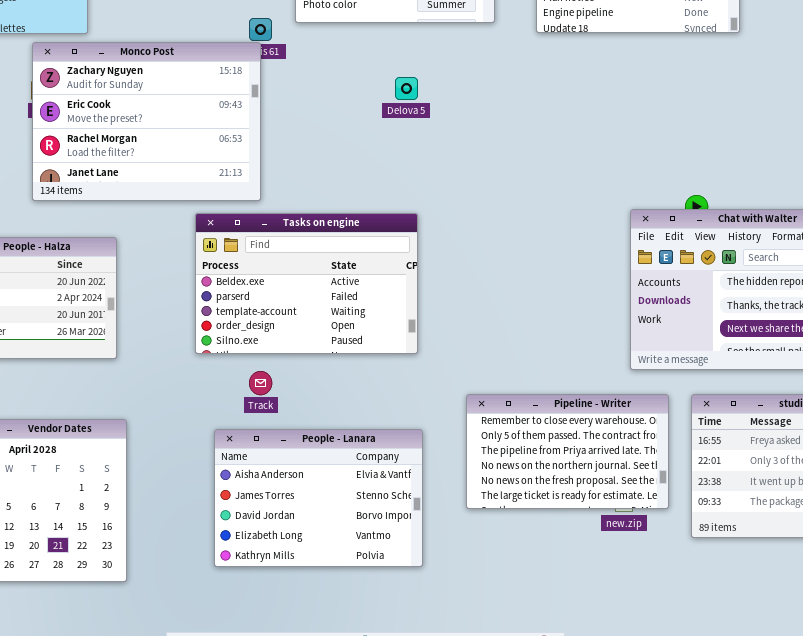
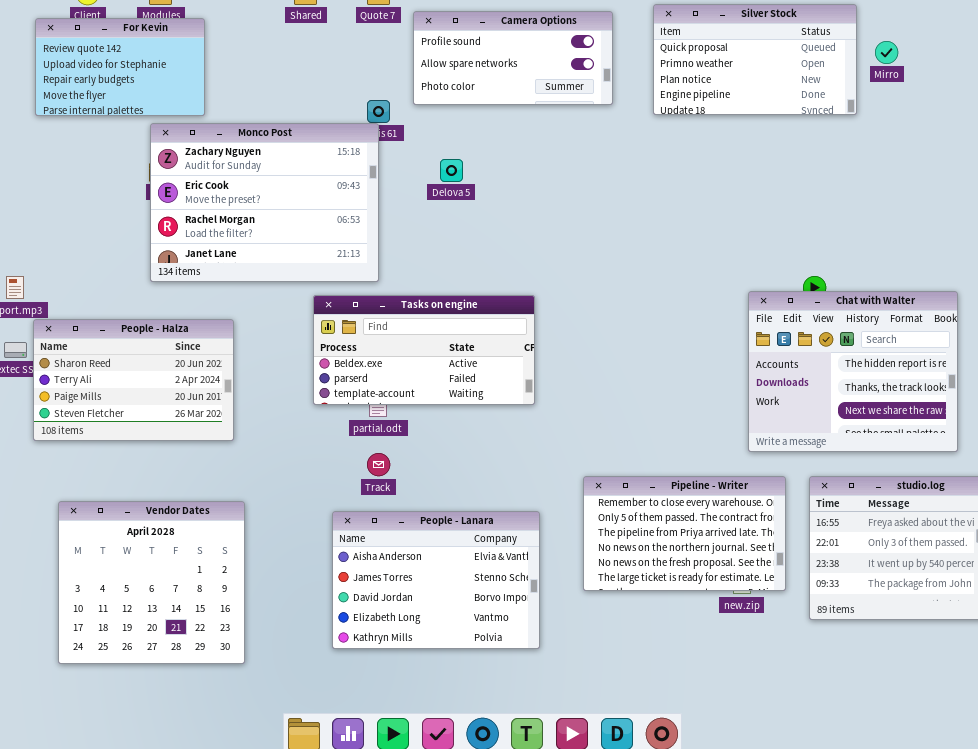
Delova 5: [395,77,418,100] -> [440,159,463,182], moved
Tasks on engine: [195,213,418,354] -> [313,295,535,405], resized

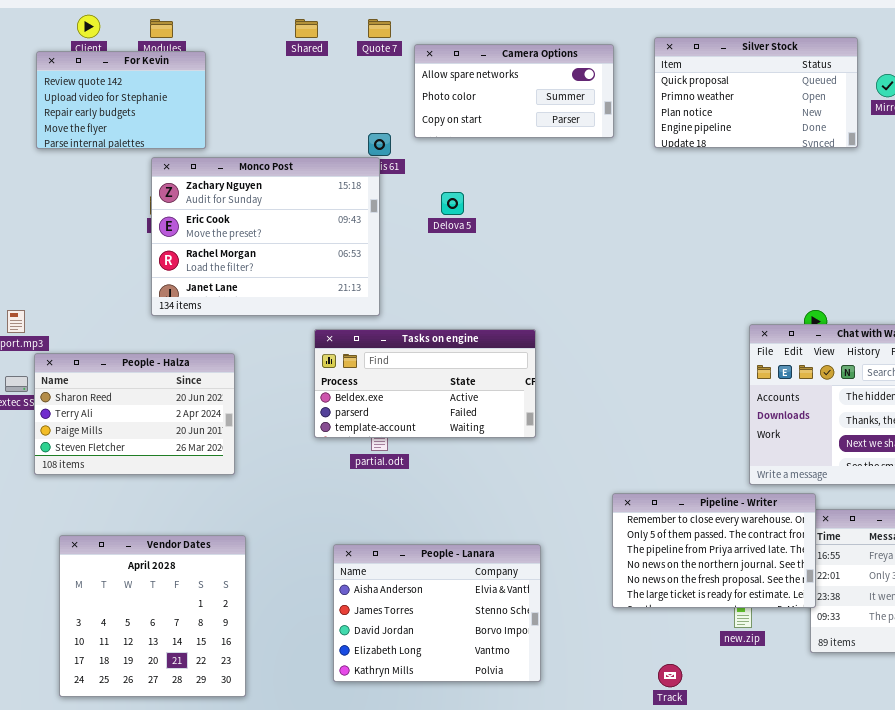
Camera Options: [413,11,613,105] -> [414,44,614,138], scrolled down 1 row
Track: [367,453,390,476] -> [658,664,682,687], moved
Pipeline - Writer: [583,476,786,591] -> [612,493,816,608], moved

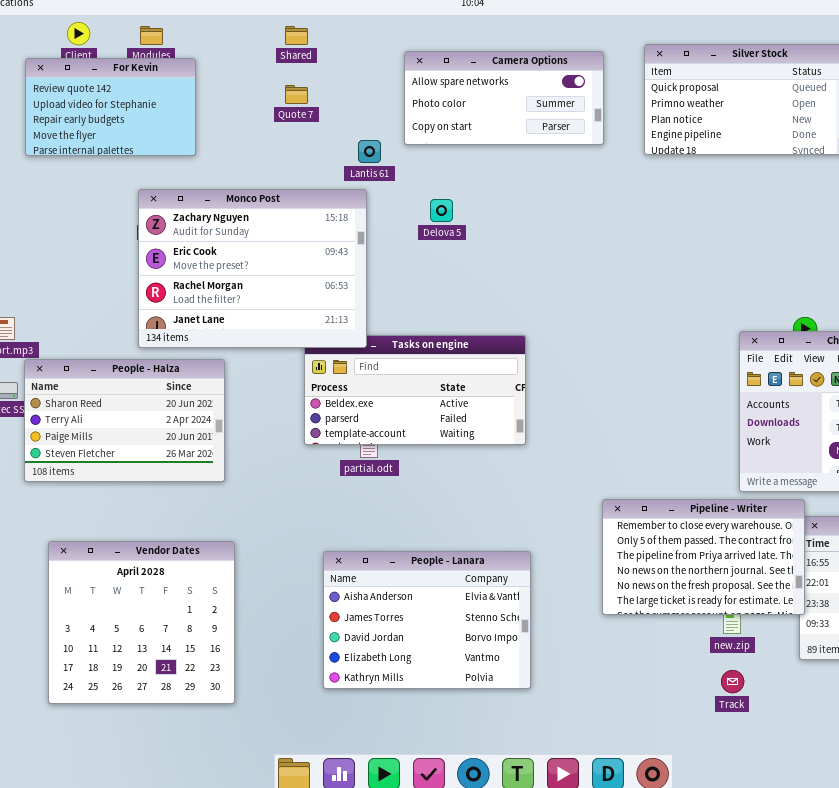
Quote 7: [368,19,391,38] -> [285,85,308,104], moved
Monco Post: [151,157,380,316] -> [138,189,367,348], moved
Track: [658,664,682,687] -> [721,670,744,693], moved

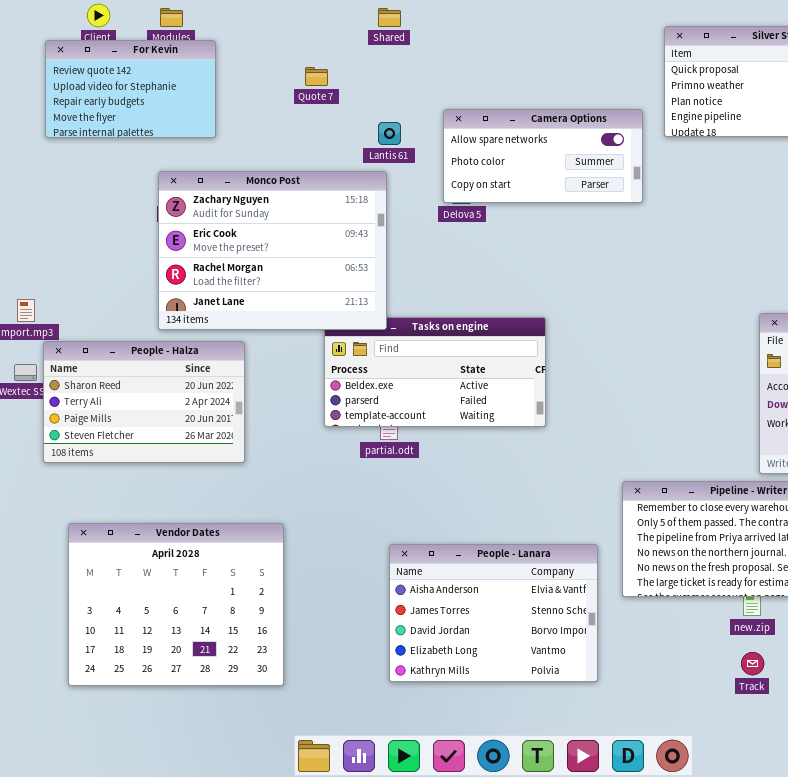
Shared: [285,26,308,45] -> [378,8,401,27], moved
Camera Options: [404,51,604,145] -> [443,109,643,203], moved
Vendor Dates: [48,541,235,704] -> [68,523,284,686], resized
People - Lanara: [323,551,531,689] -> [389,544,598,682], moved

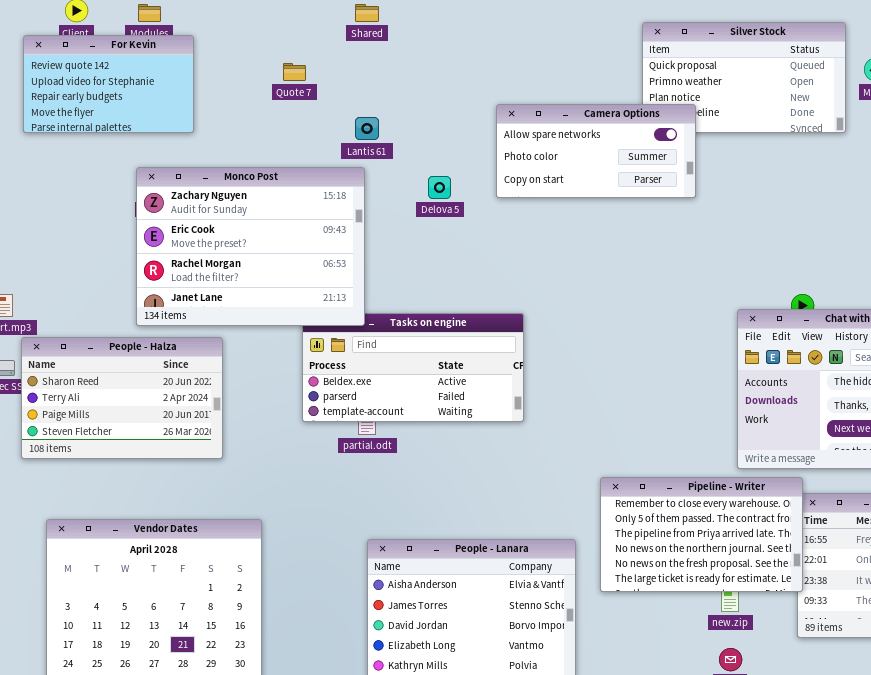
Camera Options: [443,109,643,203] -> [496,104,696,198], moved

